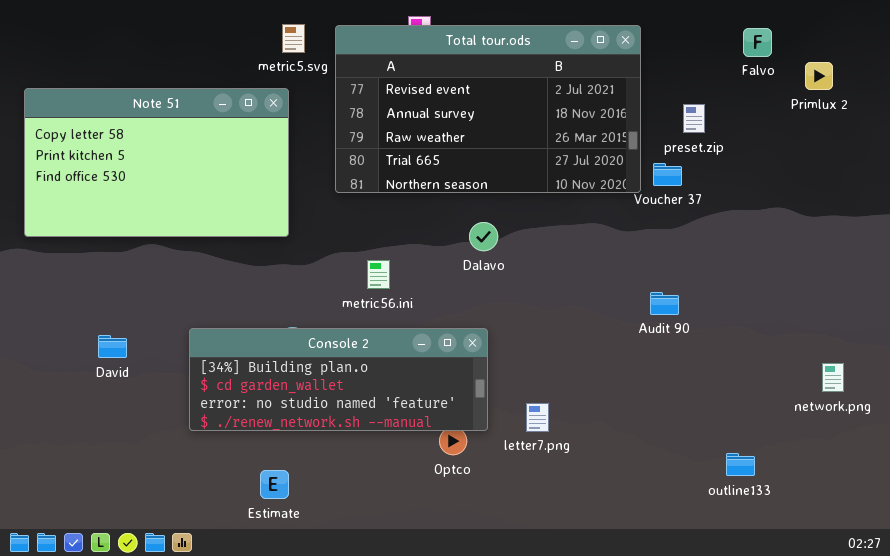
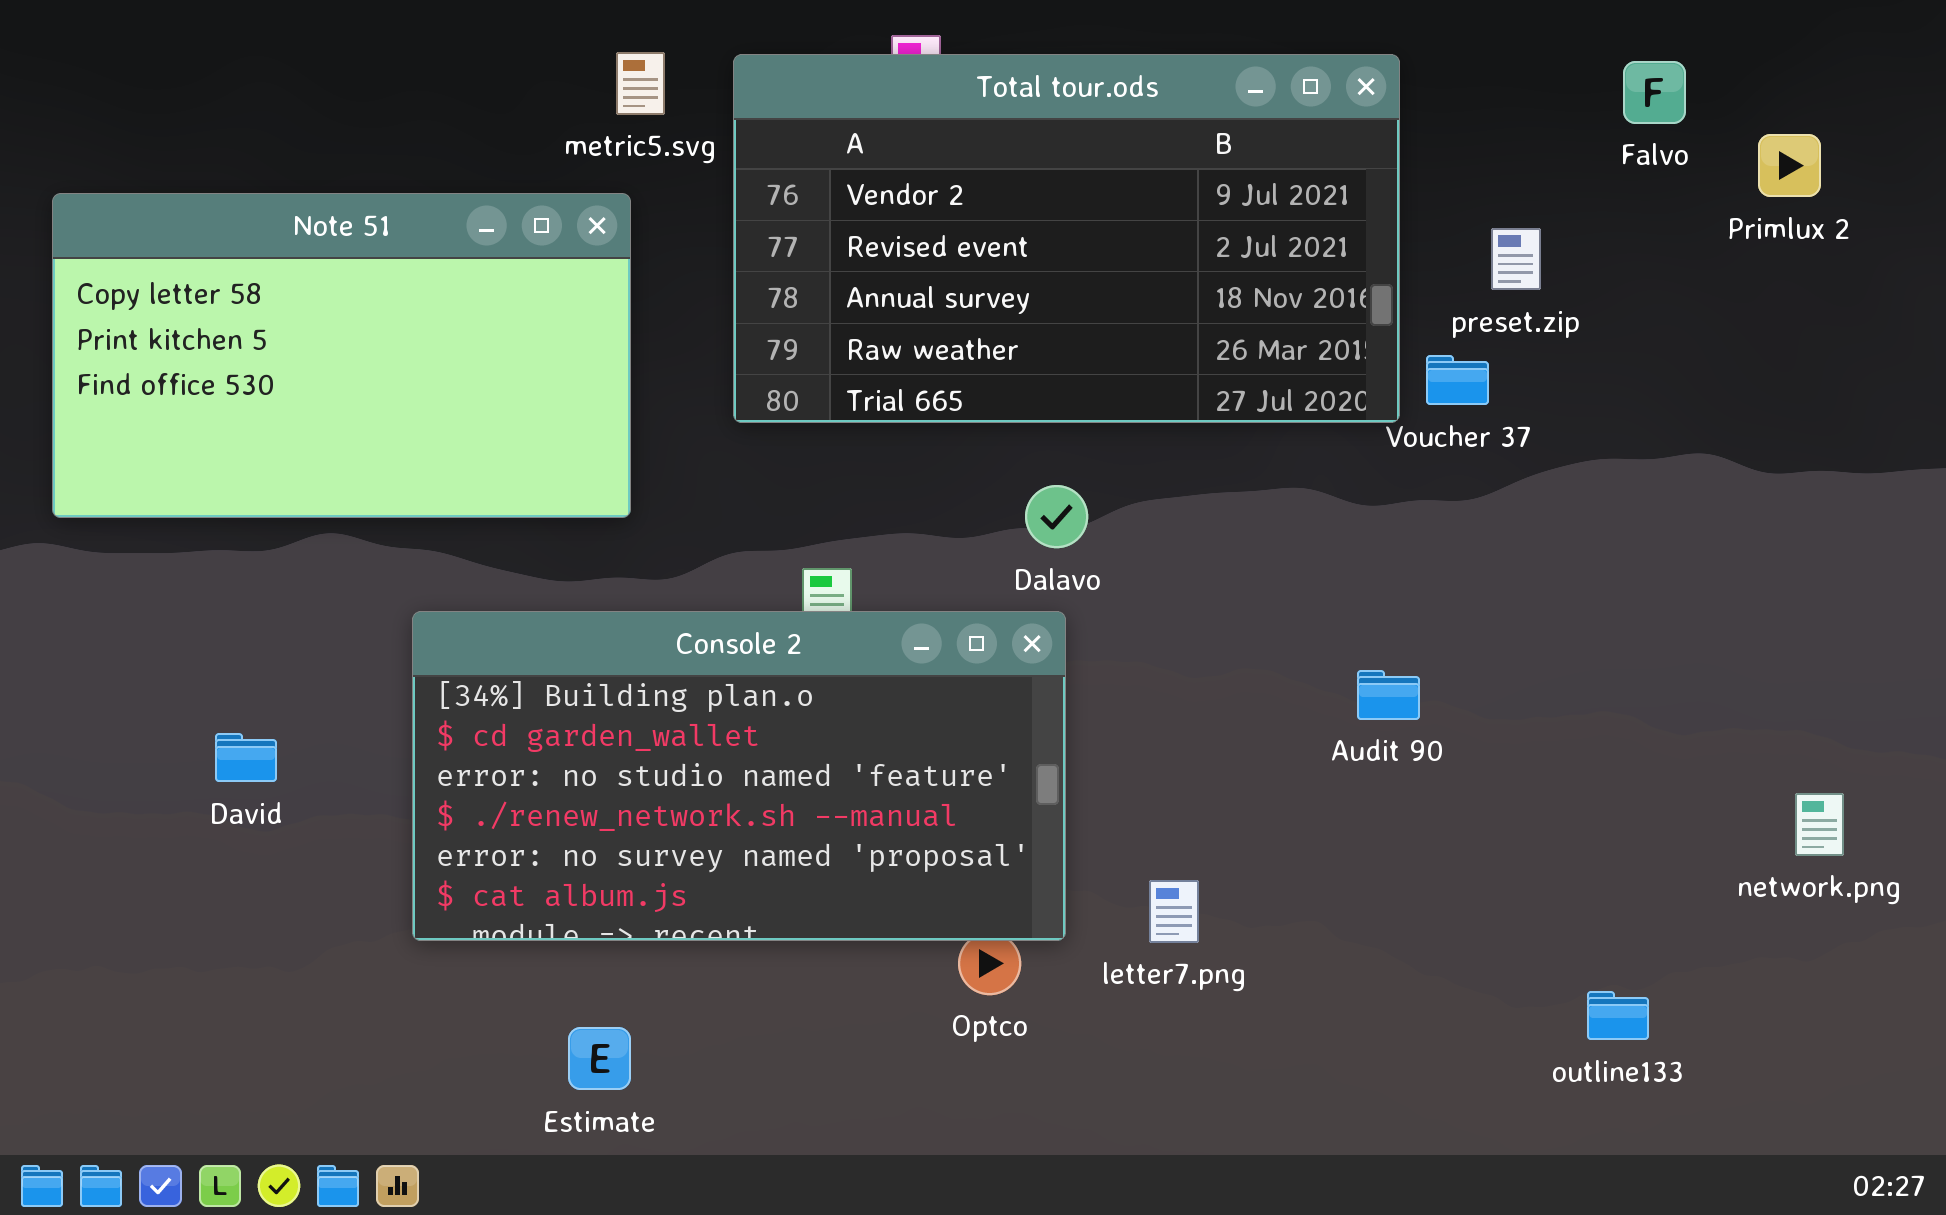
Total tour.ods: [335,25,641,193] -> [733,54,1400,423], scrolled up 1 row
Audit 90: [650,292,679,315] -> [1357,670,1420,720], moved
Console 2: [189,328,488,431] -> [412,611,1066,941], resized

